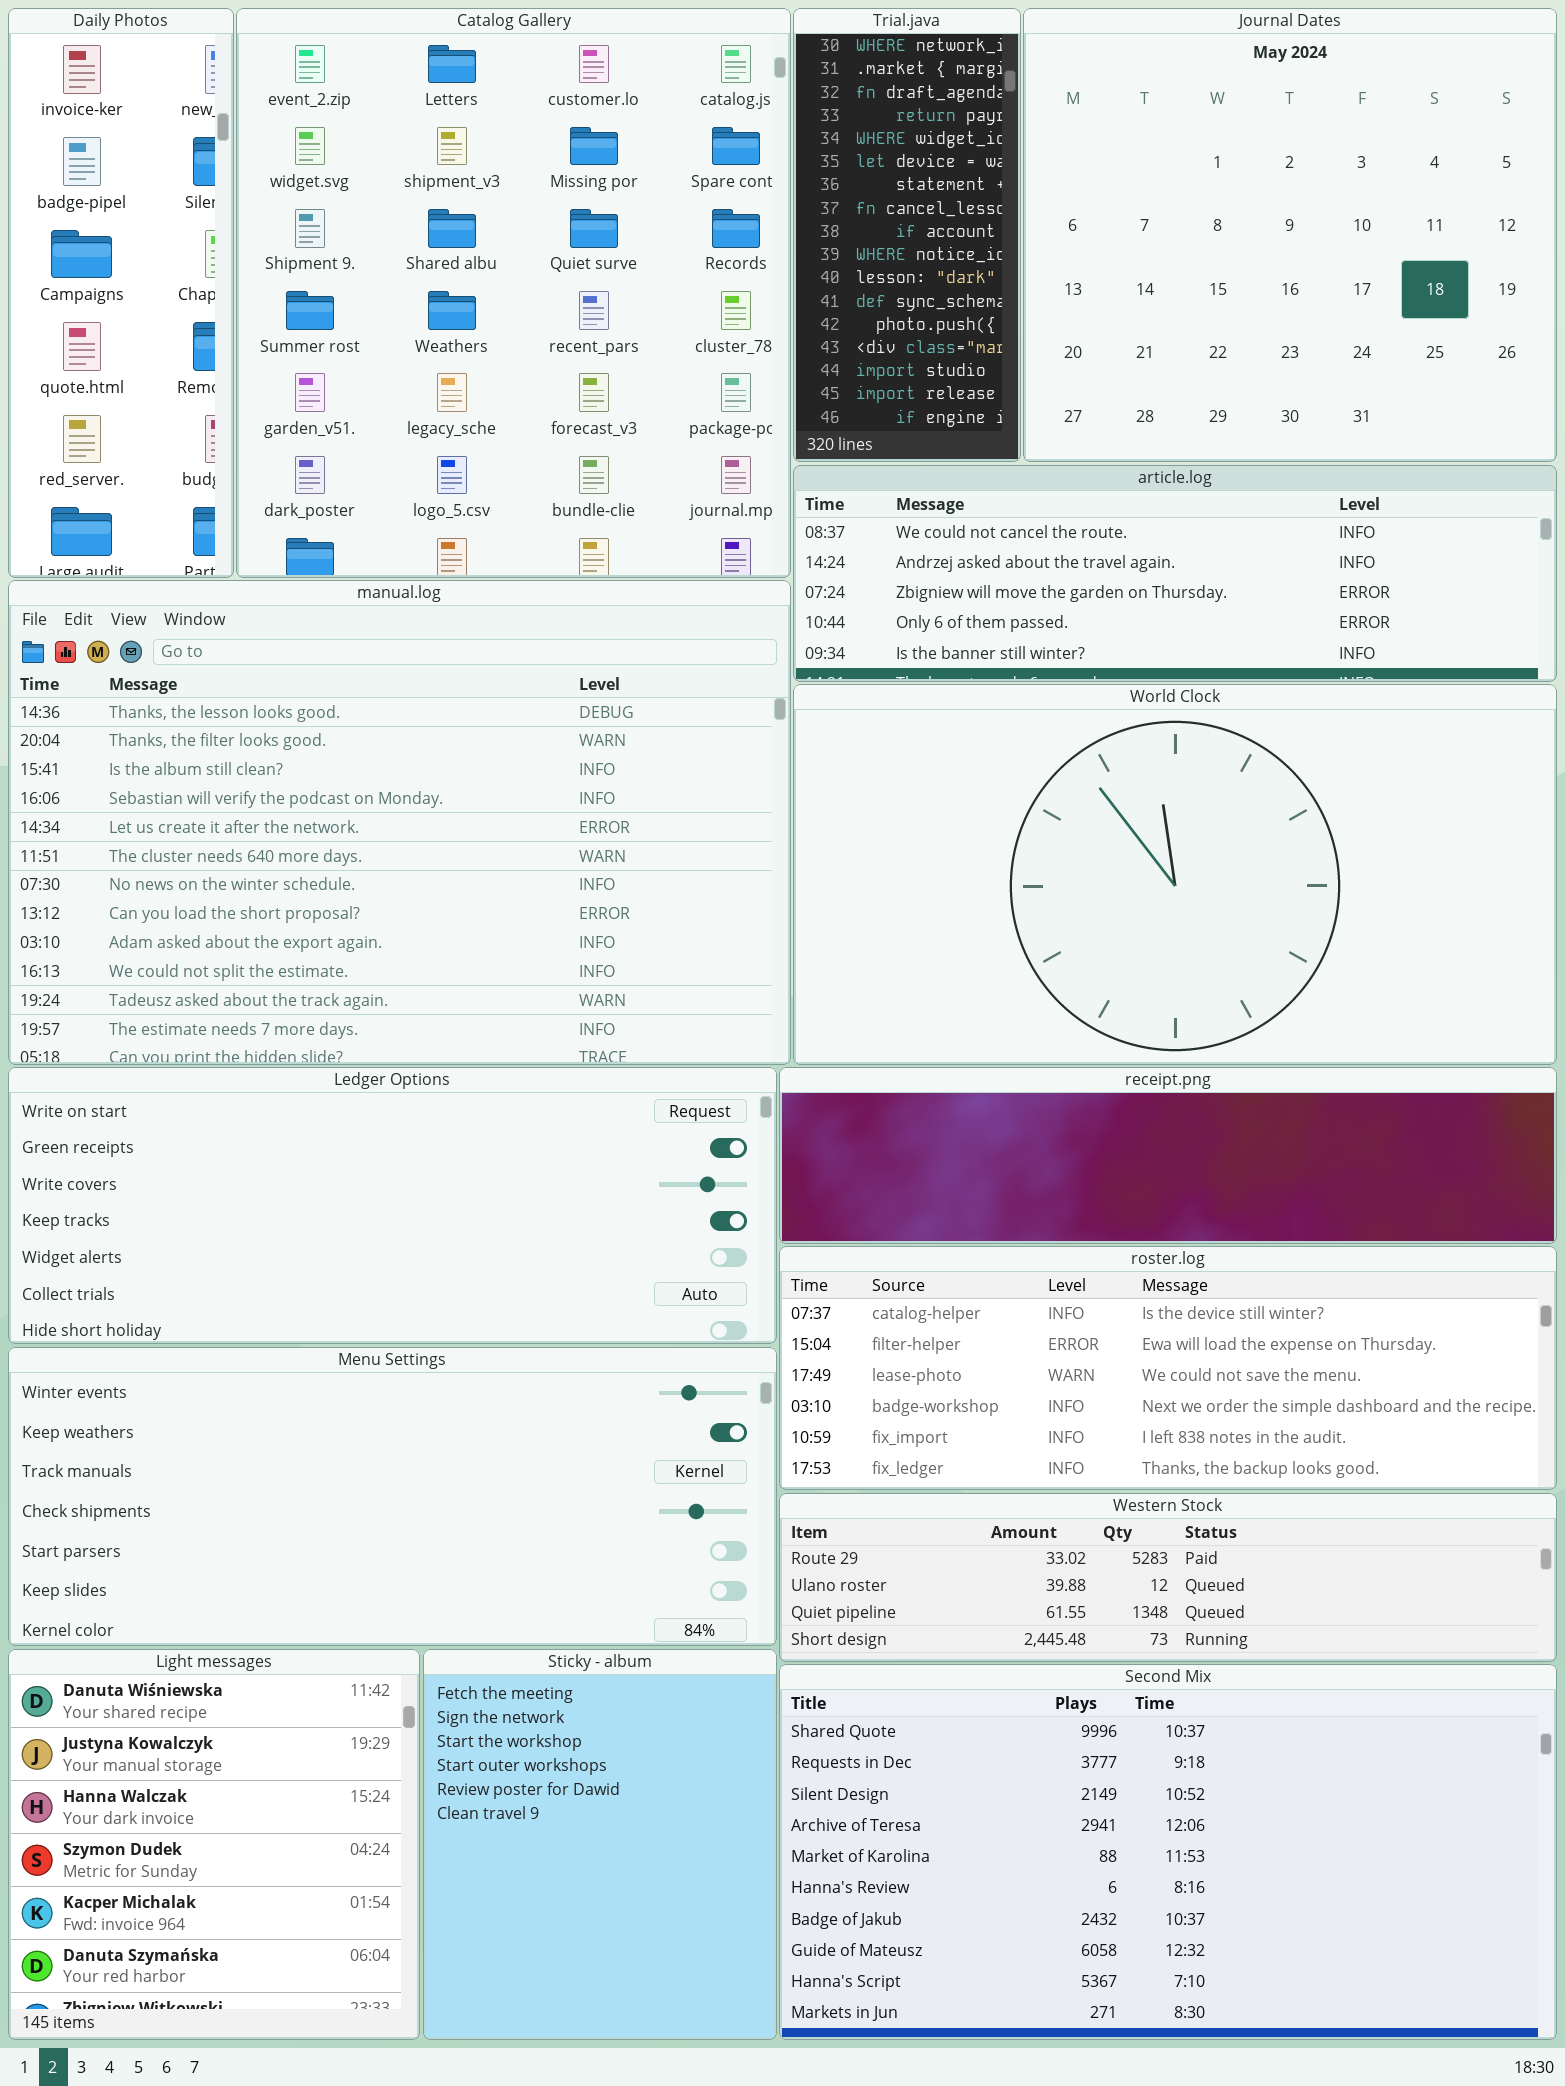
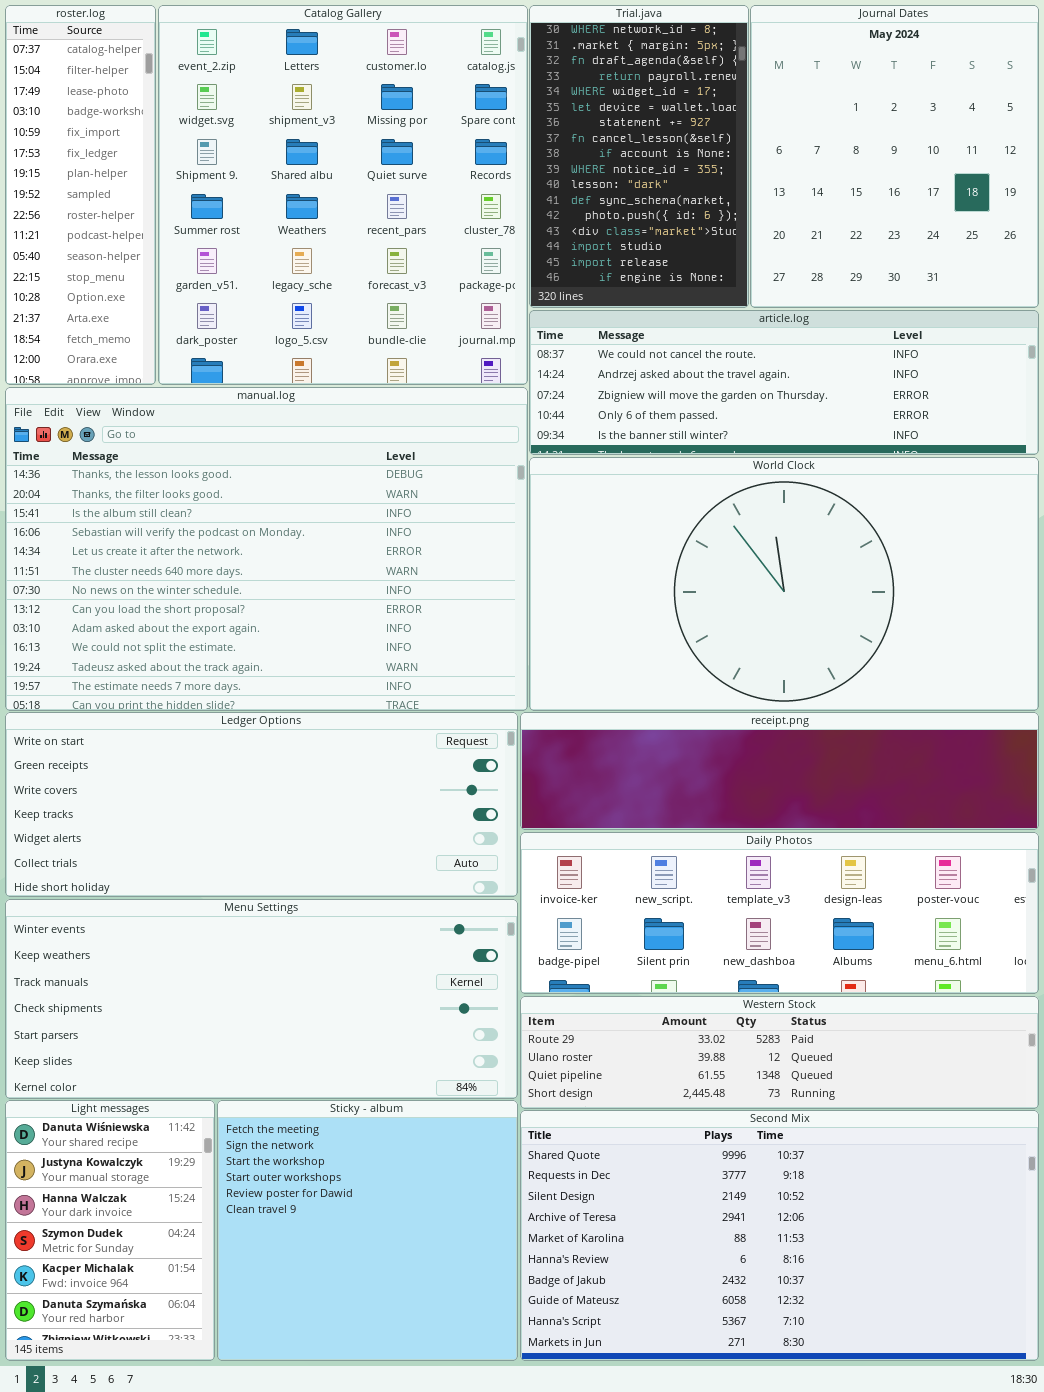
Daily Photos: [8,8,234,578] -> [520,832,1039,994], moved, resized
Trial.java: [793,8,1021,462] -> [529,5,749,308], resized
Journal Dates: [1023,8,1557,462] -> [750,5,1039,308], resized
roster.log: [779,1246,1557,1490] -> [5,5,156,385], moved, resized
Light messages: [8,1649,420,2040] -> [5,1100,215,1361], resized
Sticky - album: [423,1649,777,2040] -> [217,1100,518,1361], resized

